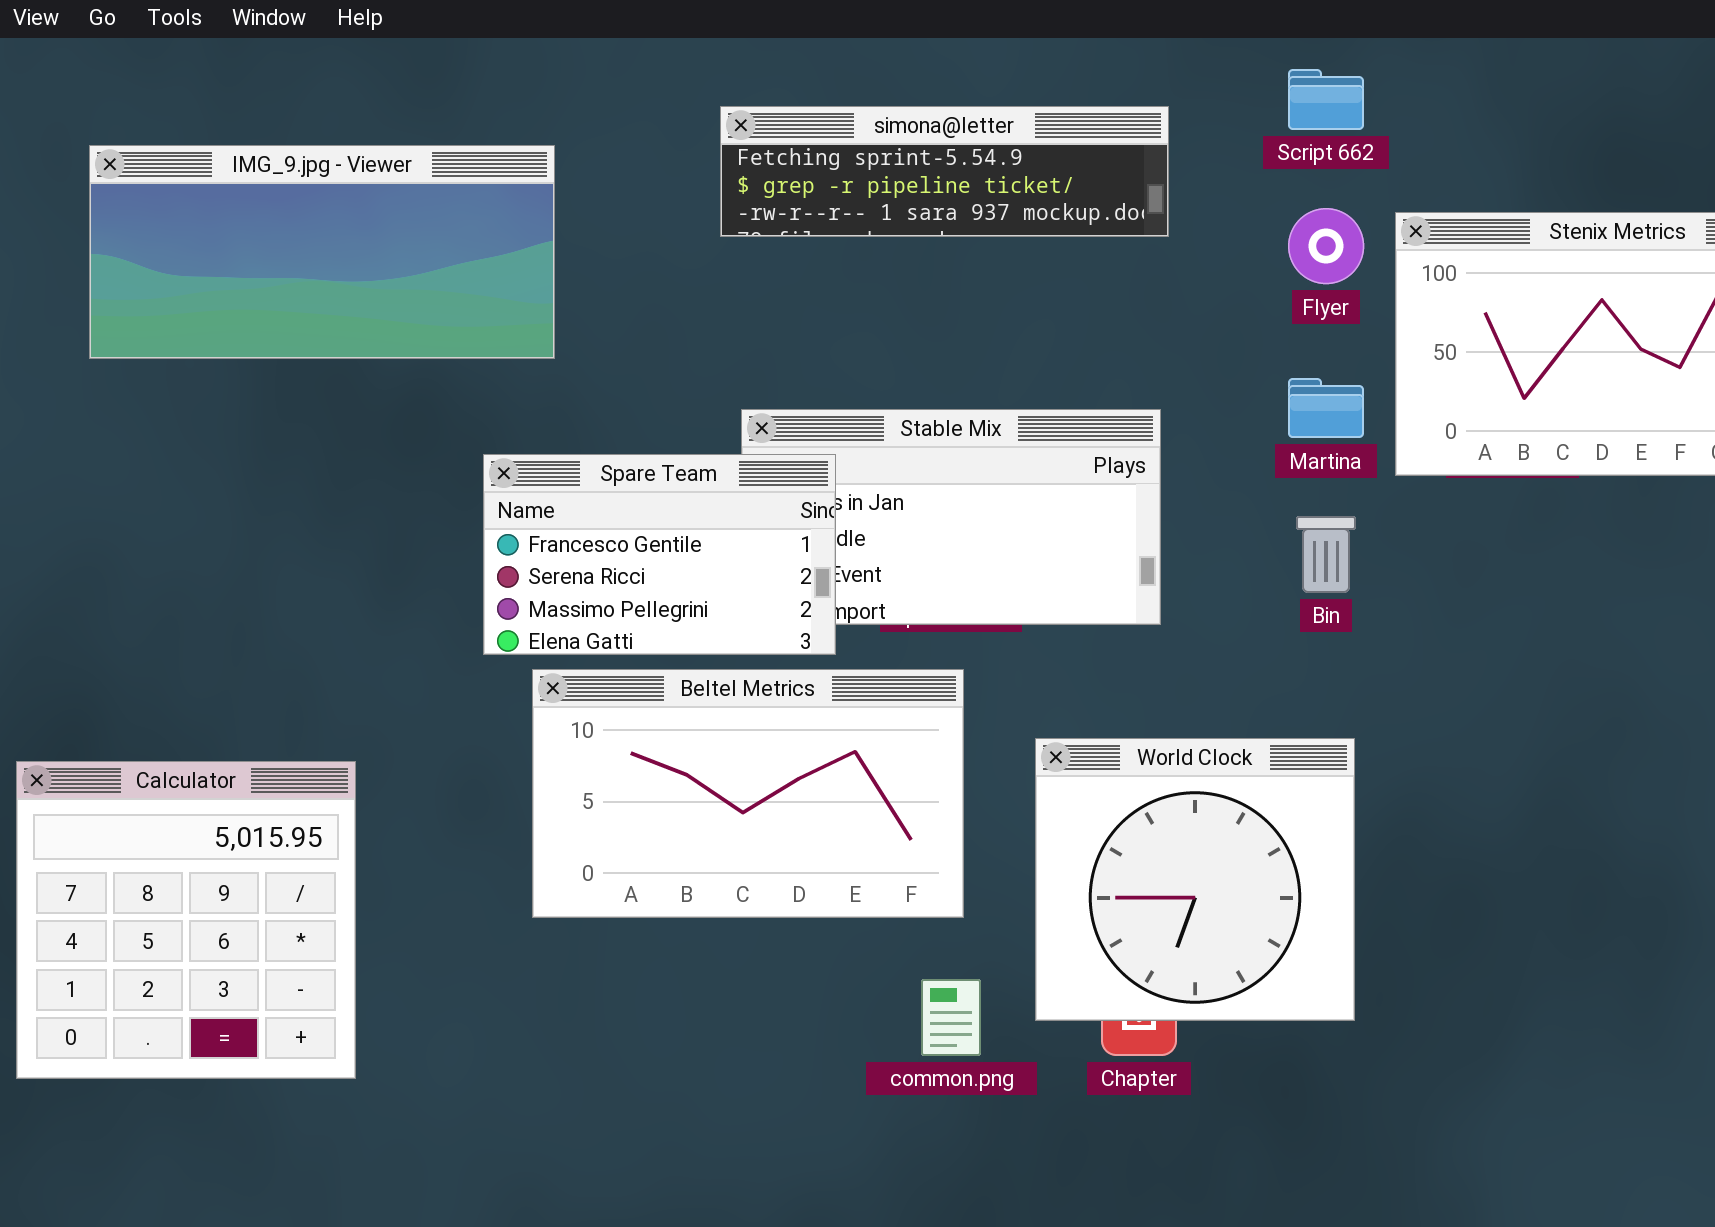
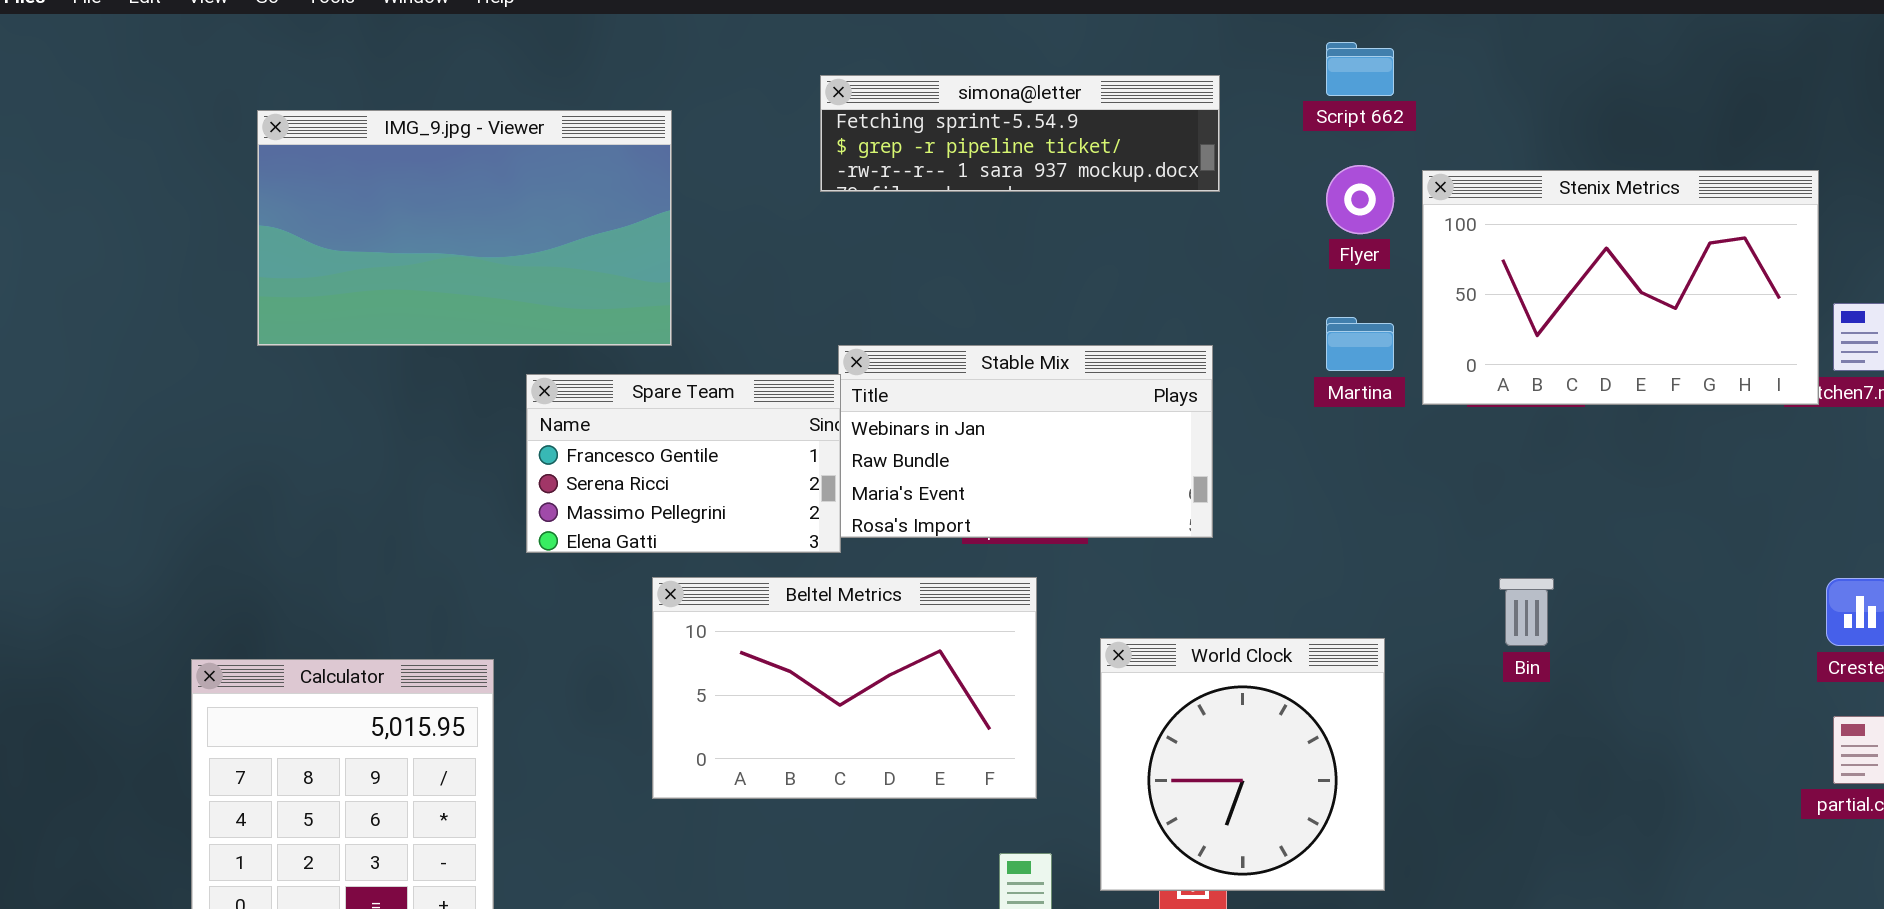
IMG_9.jpg - Viewer: [89,145,555,359] -> [257,110,672,346], resized
Spare Team: [483,454,836,655] -> [526,374,841,553], moved
Bin: [1296,516,1356,593] -> [1499,578,1554,646], moved

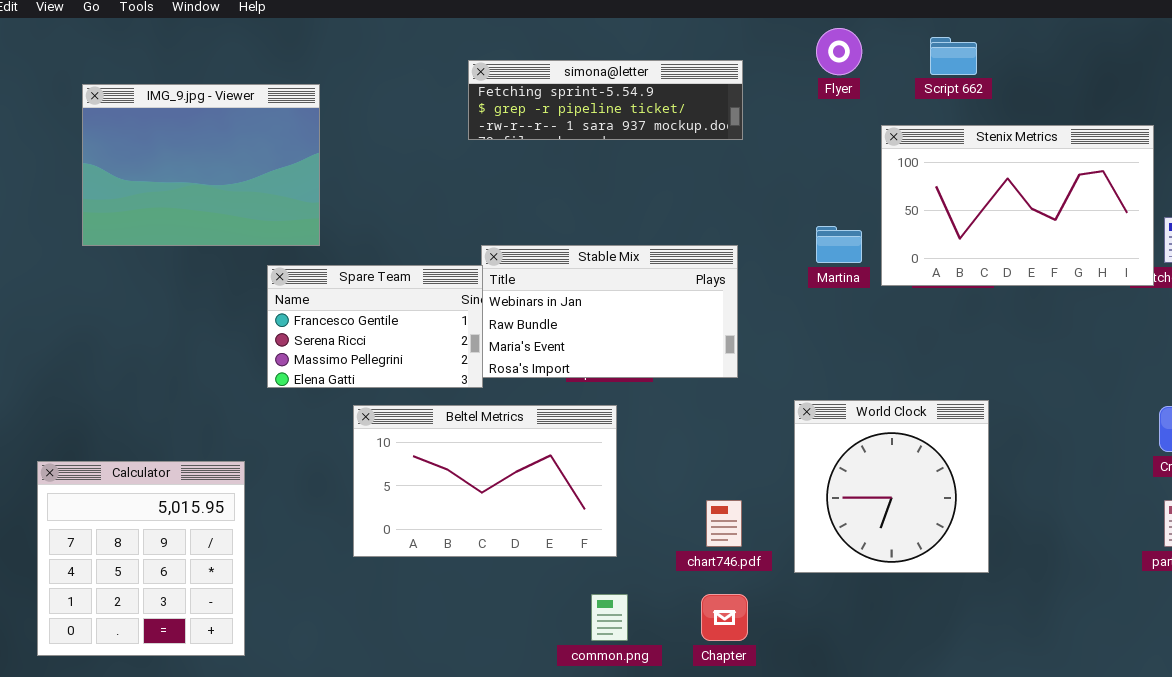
Script 662: [1326,42,1394,96] -> [930,37,977,75], moved
IMG_9.jpg - Viewer: [257,110,672,346] -> [82,84,320,246], resized
Flyer: [1326,165,1394,234] -> [816,28,862,75], moved
World Clock: [1100,638,1385,891] -> [794,400,989,573], moved

